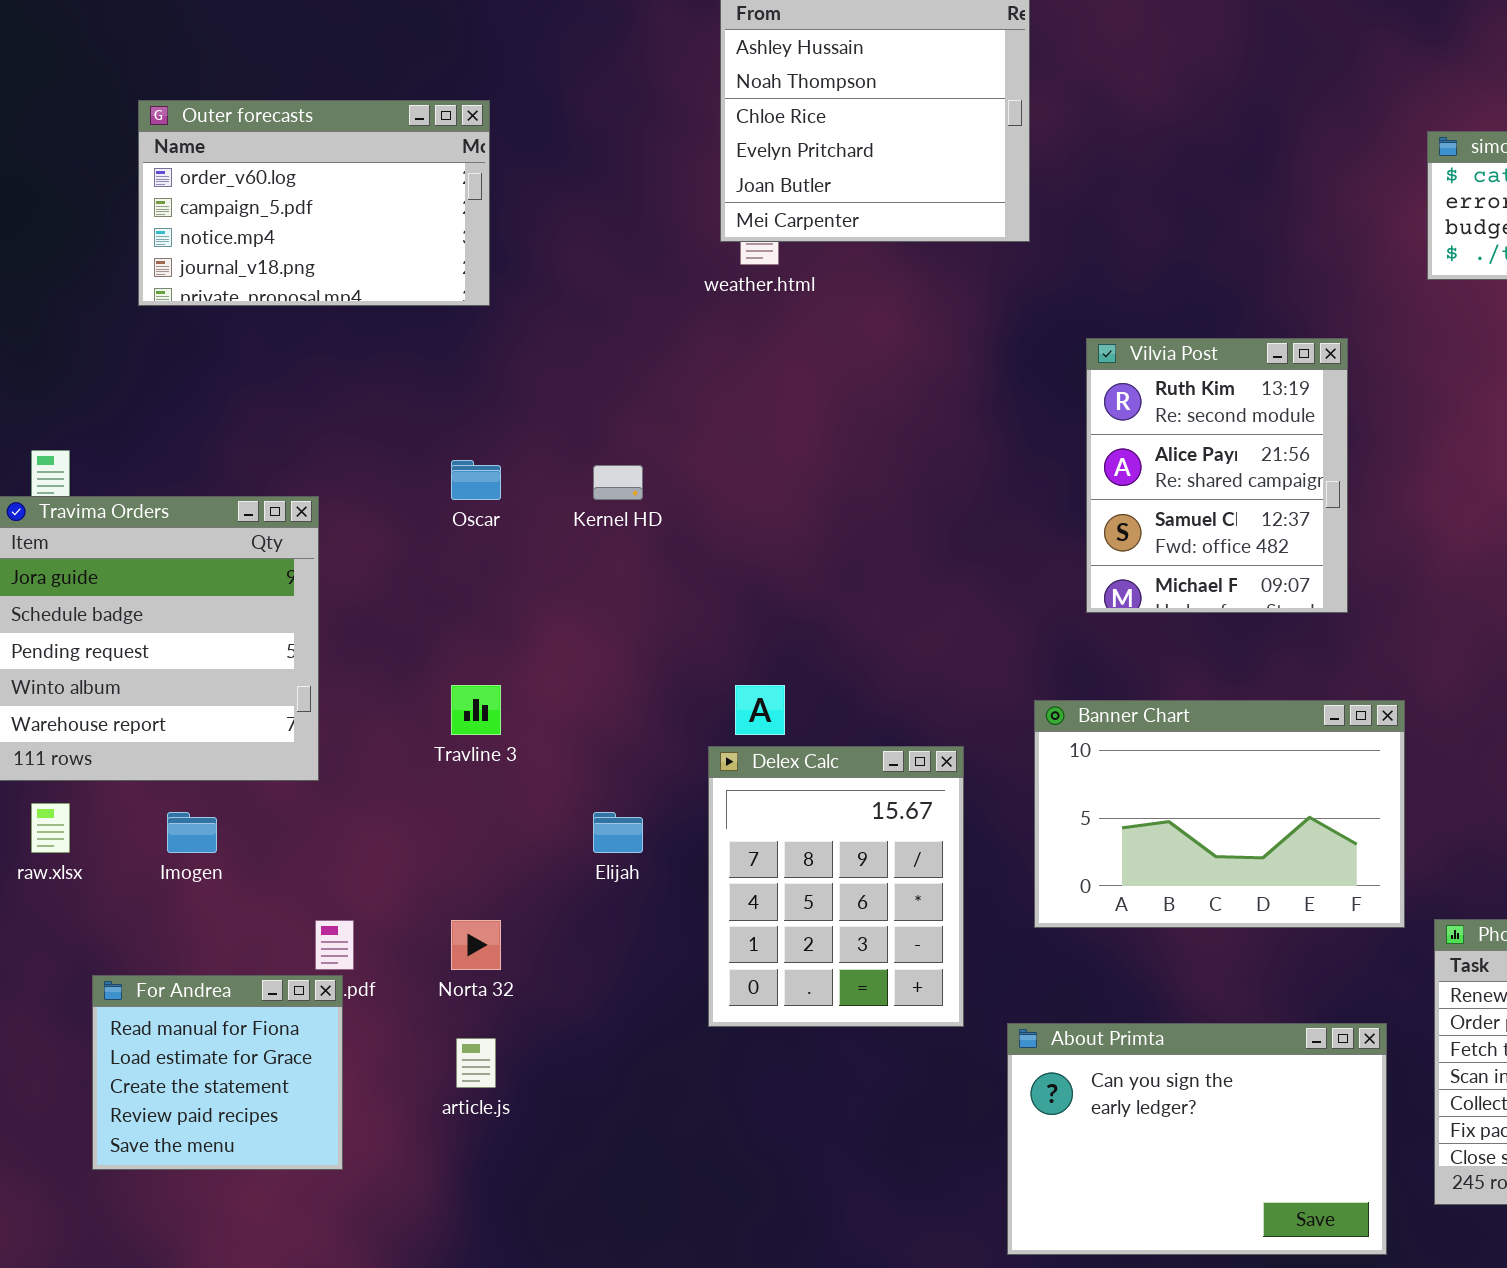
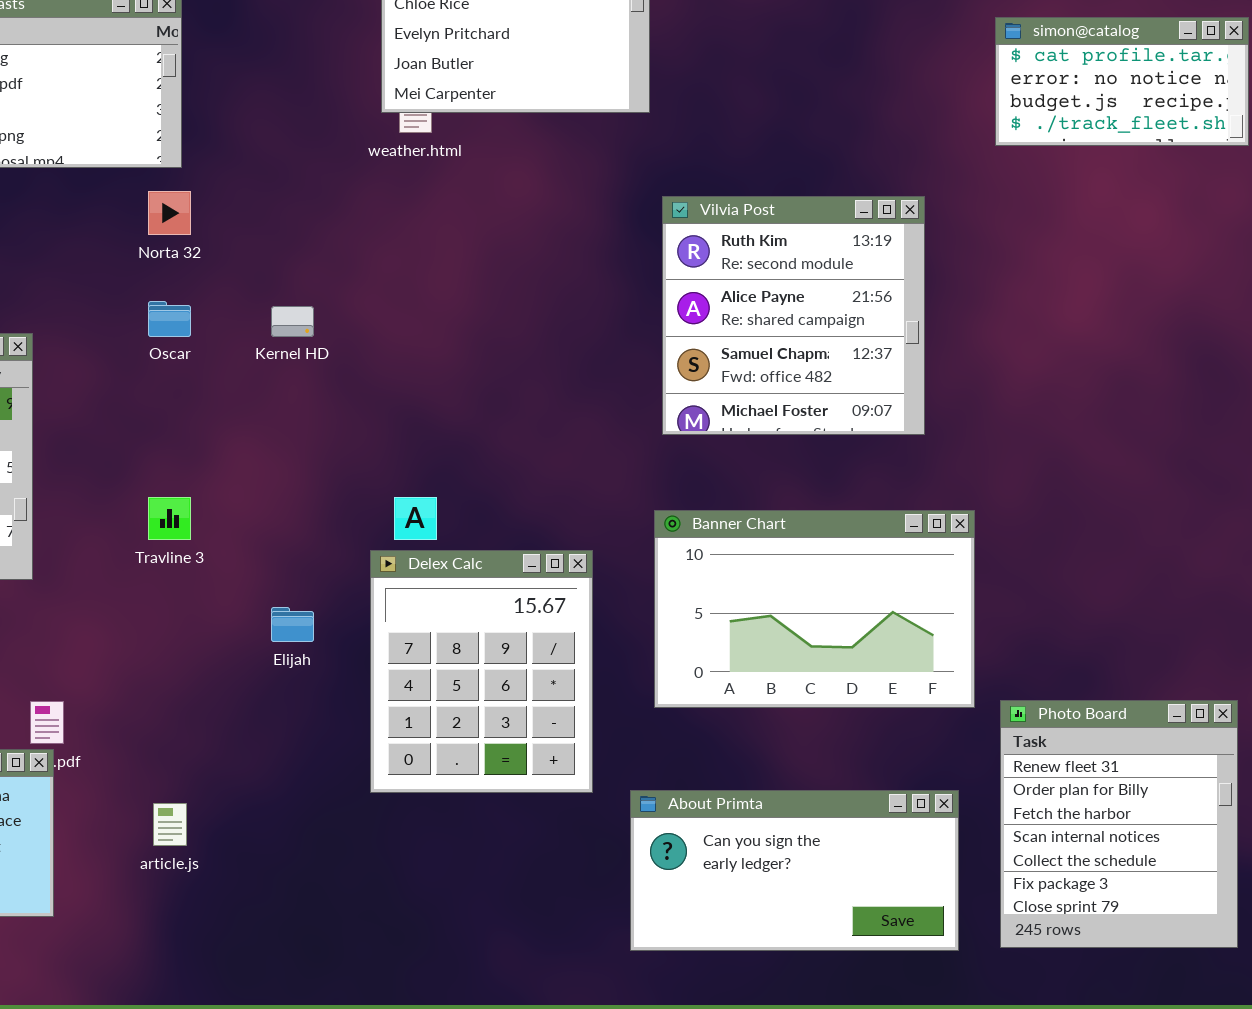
Vilvia Post: [1086,338,1348,613] -> [662,196,925,435], resized
Norta 32: [451,920,501,970] -> [148,191,191,235], moved
About Primta: [1007,1023,1387,1255] -> [630,790,959,951], resized

